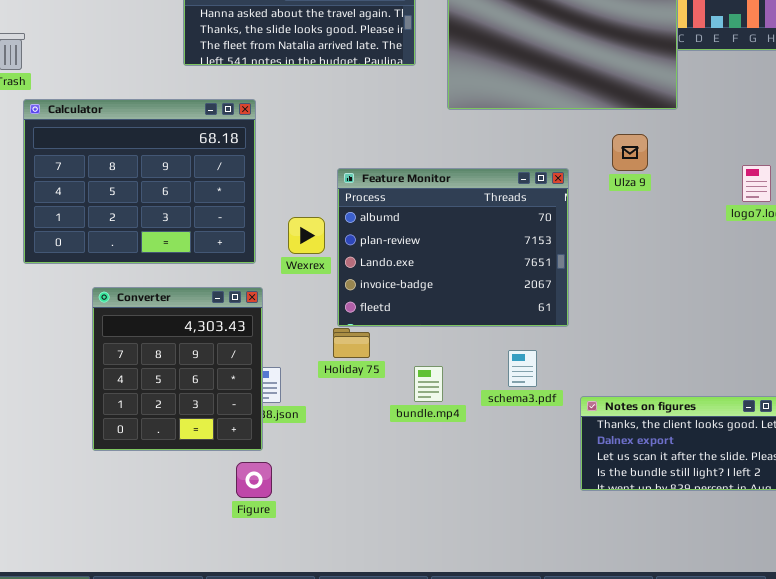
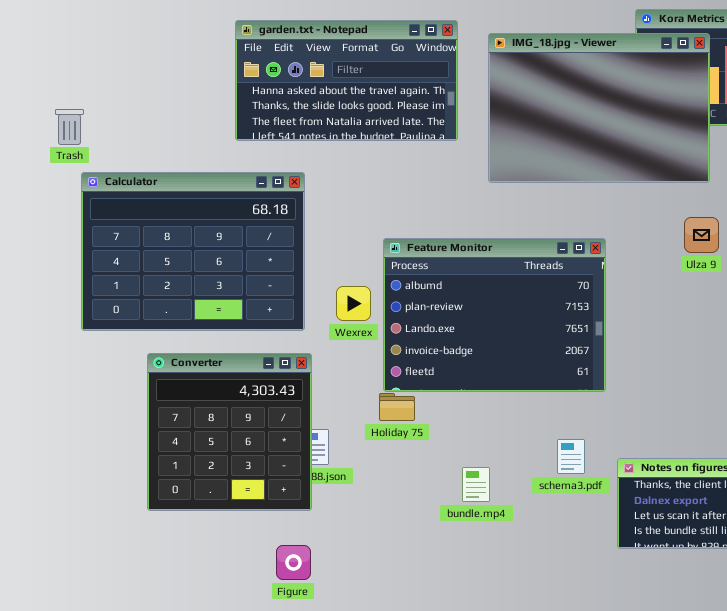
Ulza 9: [612,134,648,171] -> [684,217,719,253], moved
schema3.pdf: [508,350,537,387] -> [557,439,585,474], moved
bundle.mp4: [414,366,443,402] -> [462,467,490,502], moved
Figure: [236,462,272,498] -> [276,545,311,580], moved

